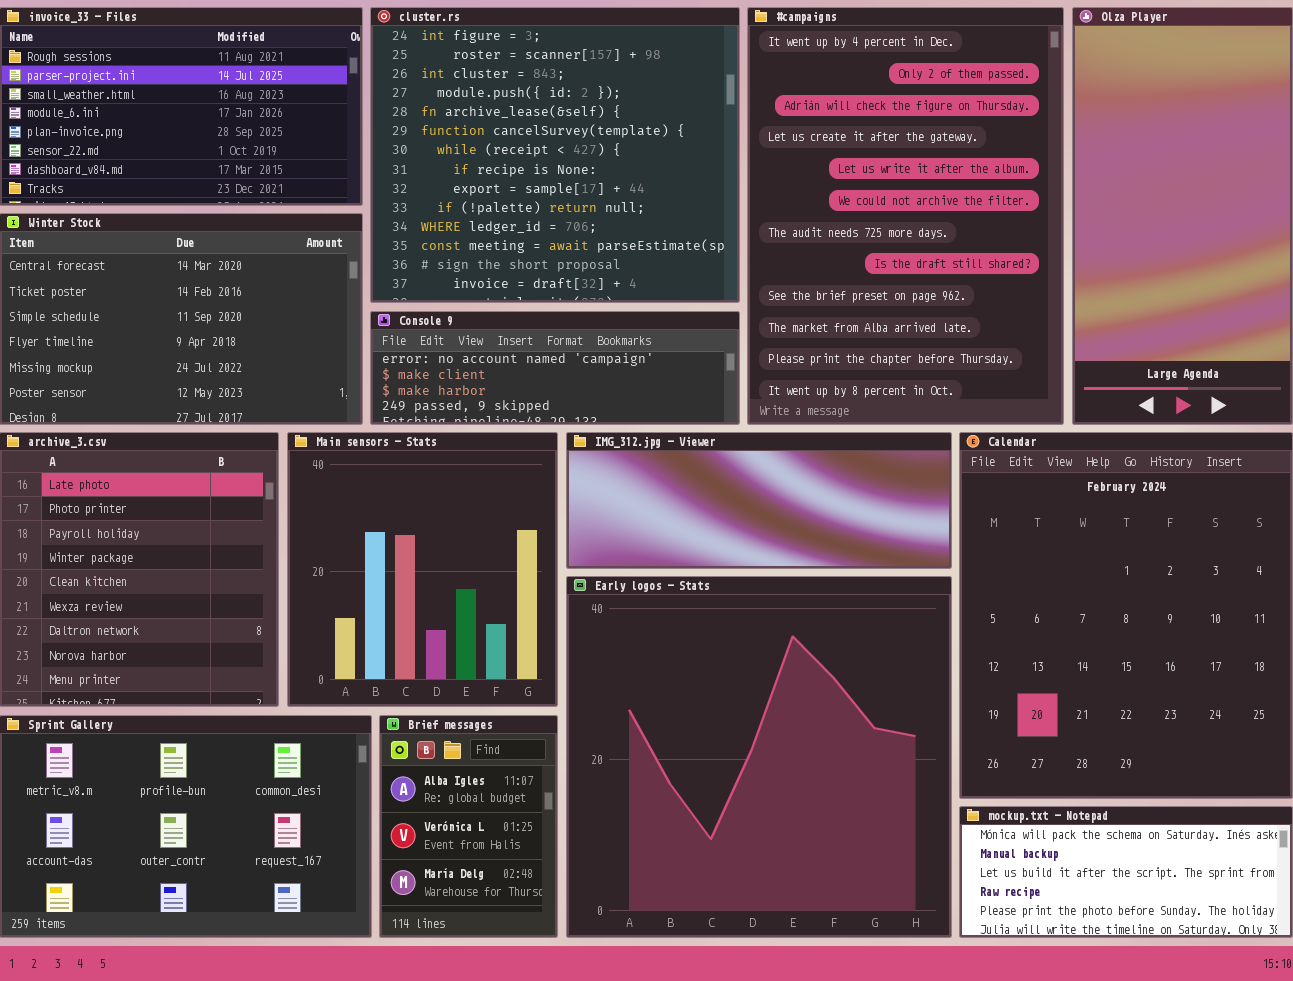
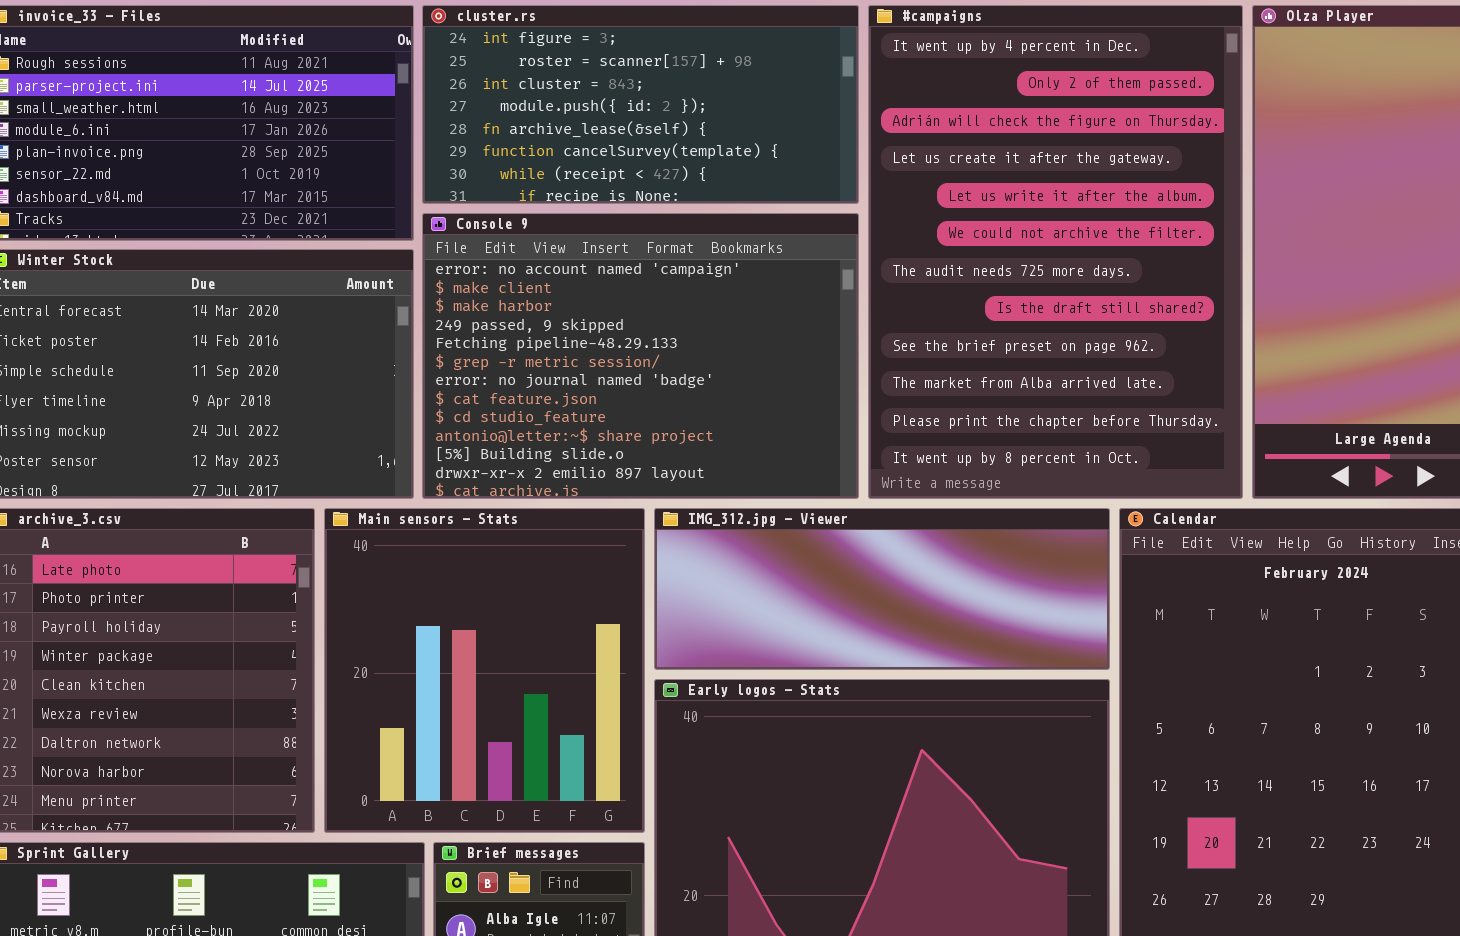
cluster.rs: [370,7,740,303] -> [422,5,859,204], resized
Console 9: [370,311,740,425] -> [422,213,859,499], resized

